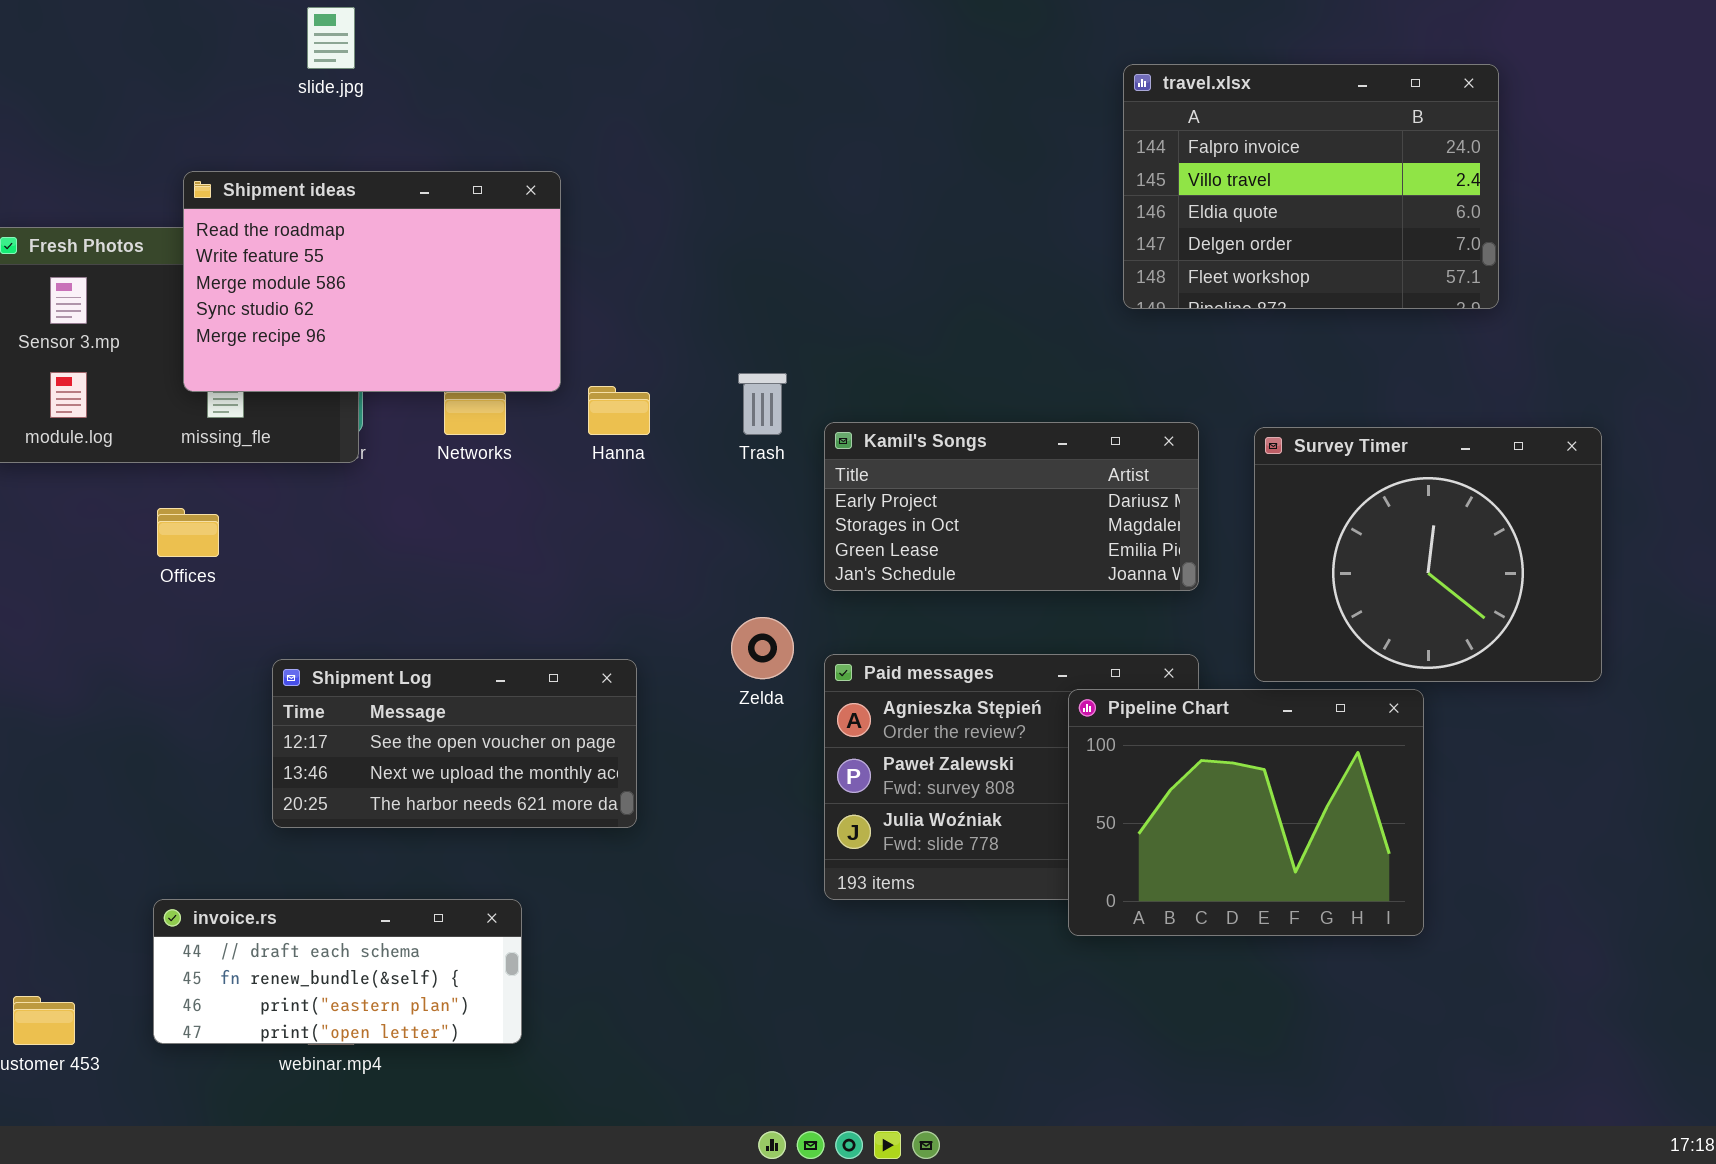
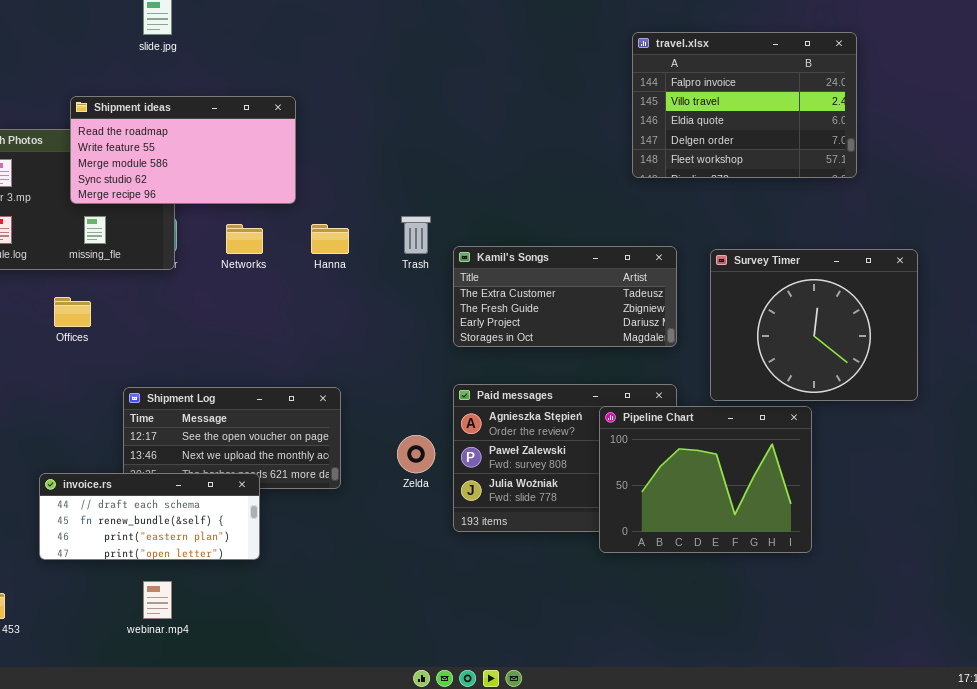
Shipment ideas: [183,171,561,392] -> [70,96,296,204], resized
Kamil's Songs: [824,422,1199,591] -> [453,246,677,347], scrolled up 2 rows
Zelda: [731,617,794,679] -> [397,435,435,473], moved
invoice.rs: [153,899,522,1044] -> [39,473,260,560], moved

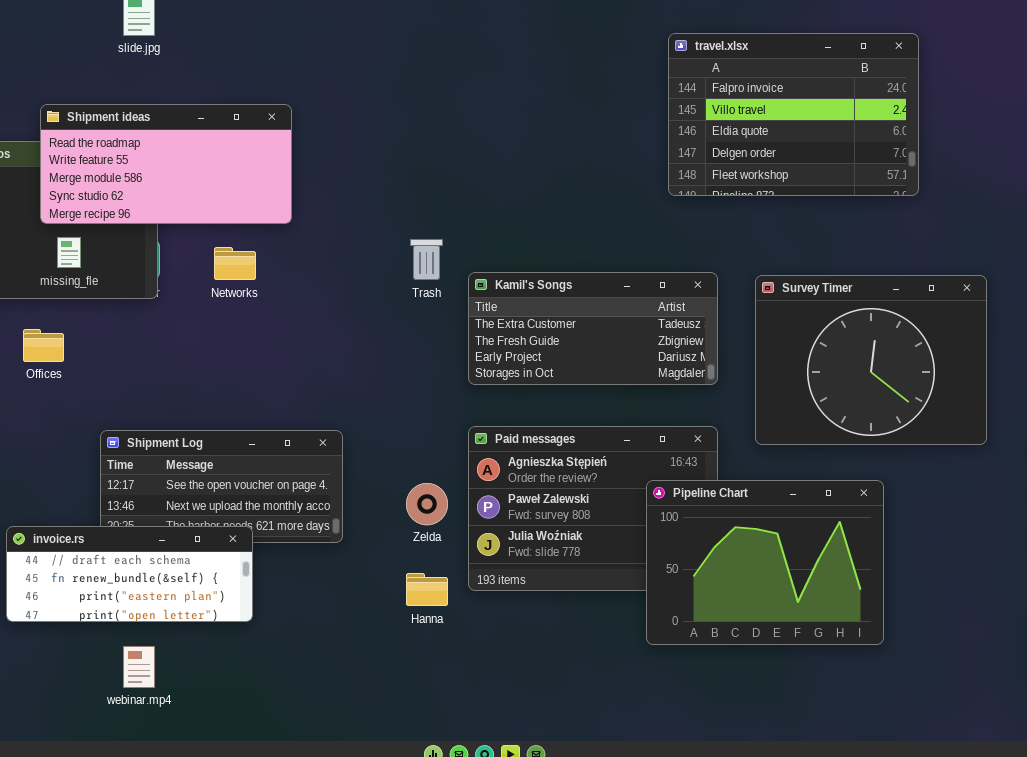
Hanna: [311,224,349,254] -> [406,573,448,606], moved
Pipeline Chart: [599,406,812,553] -> [646,480,884,645], moved

